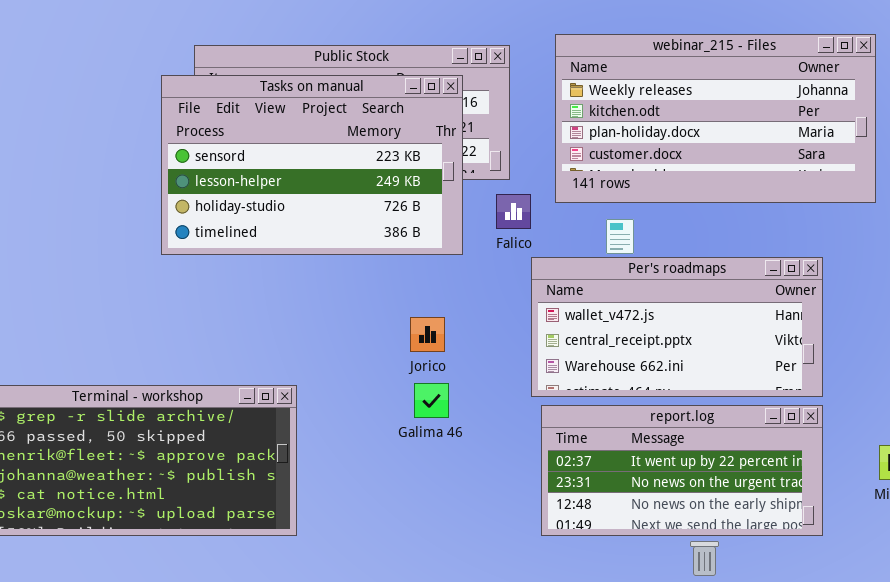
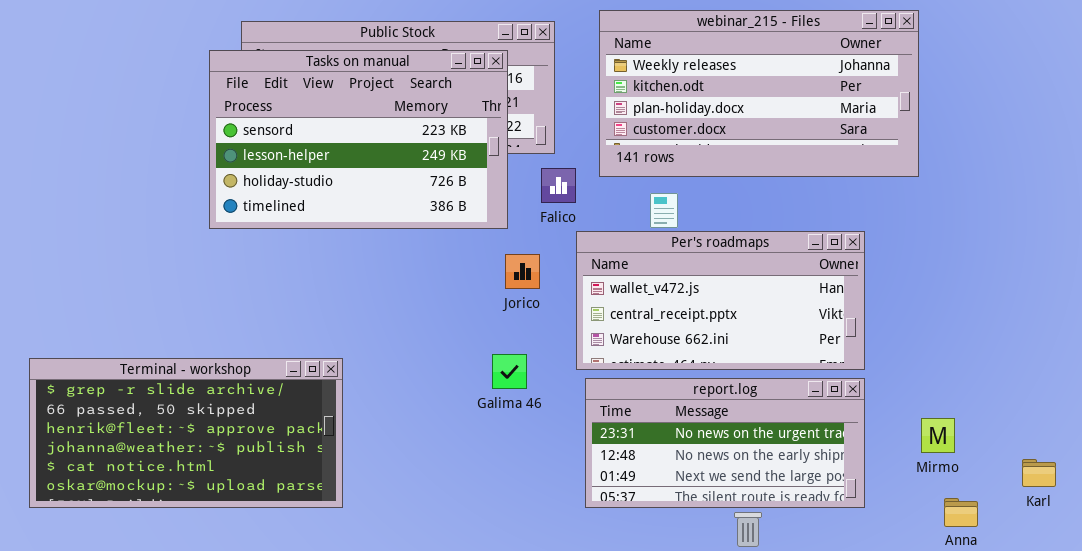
Jorico: [410,317,445,352] -> [505,254,540,289], moved
Galima 46: [414,383,449,418] -> [492,354,527,389], moved
report.log: [541,405,823,536] -> [585,378,865,508], scrolled down 1 row

